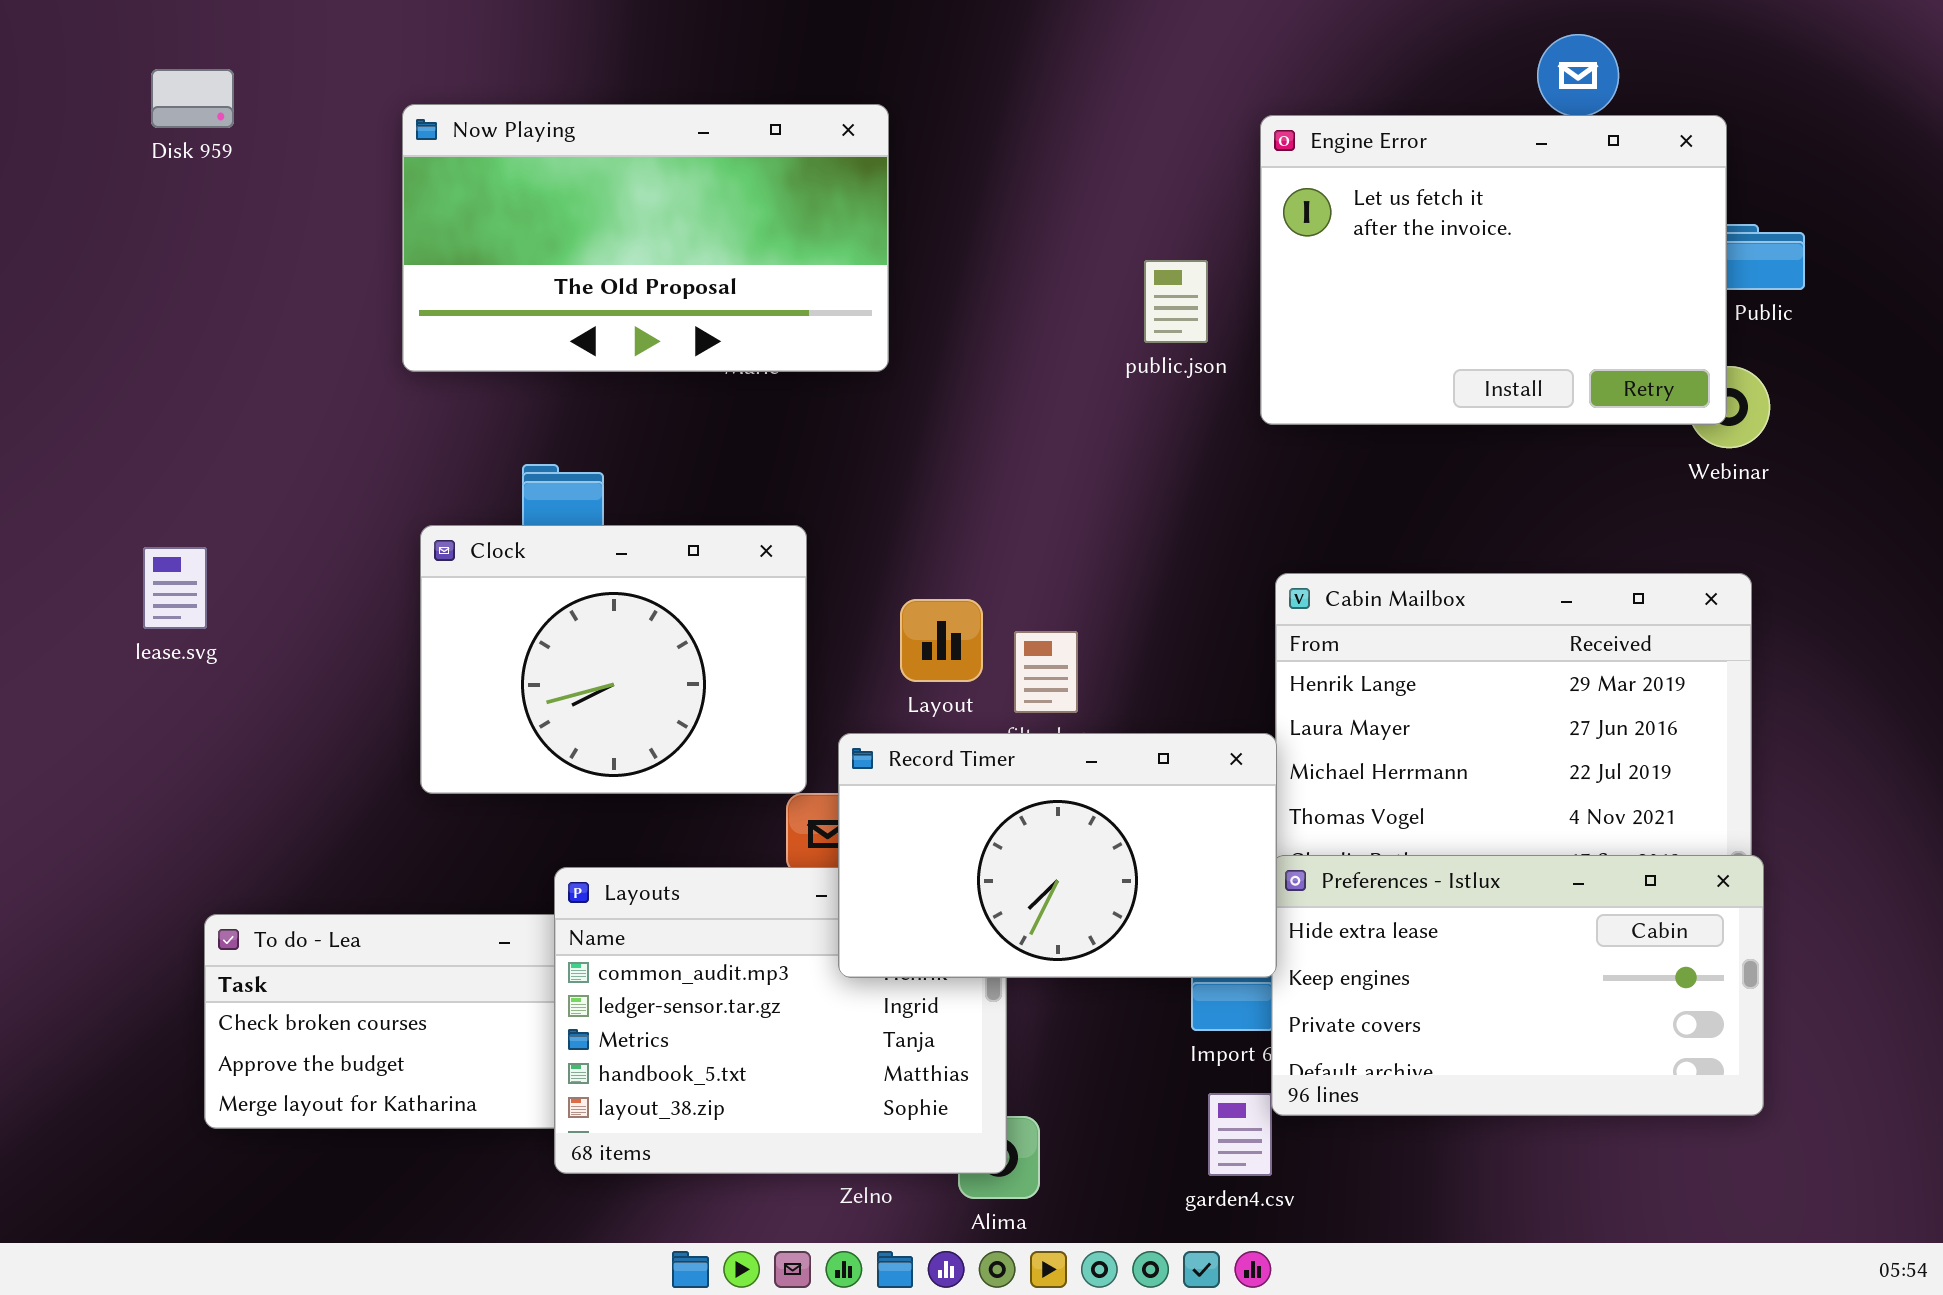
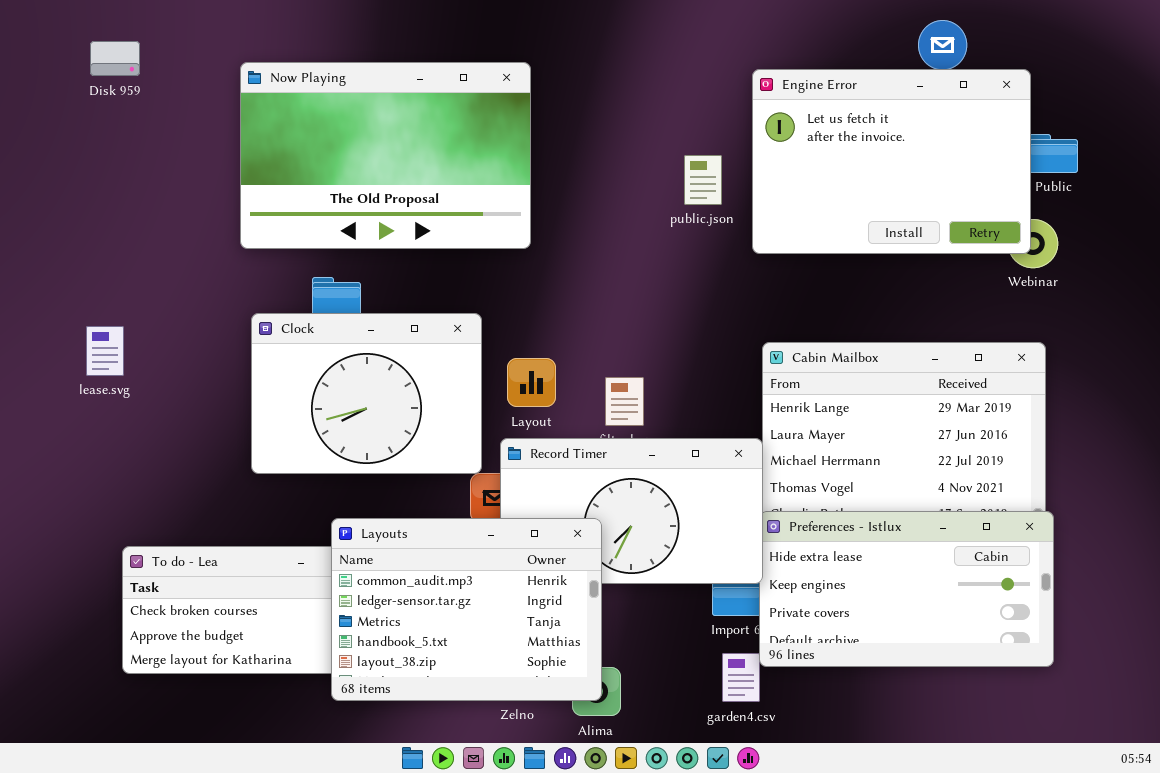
Now Playing: [402,104,889,372] -> [240,62,531,249], resized
Layout: [900,599,983,682] -> [507,358,556,407], moved
Layouts: [554,867,1007,1174] -> [331,518,602,701], raised

